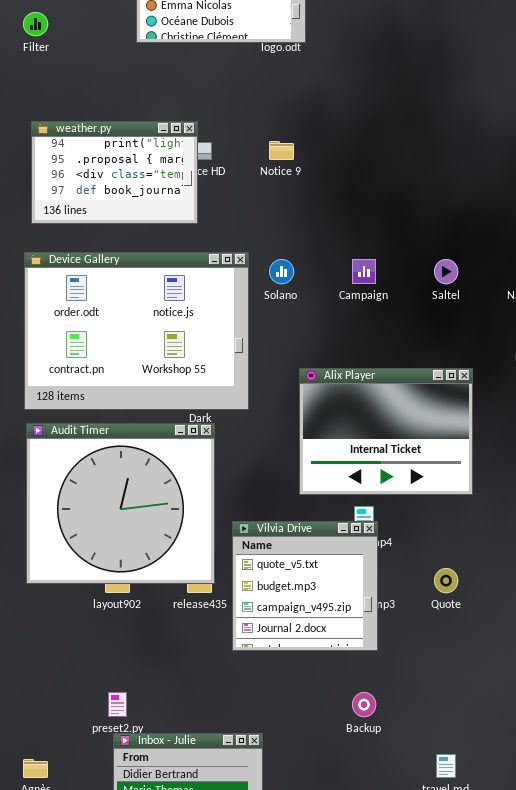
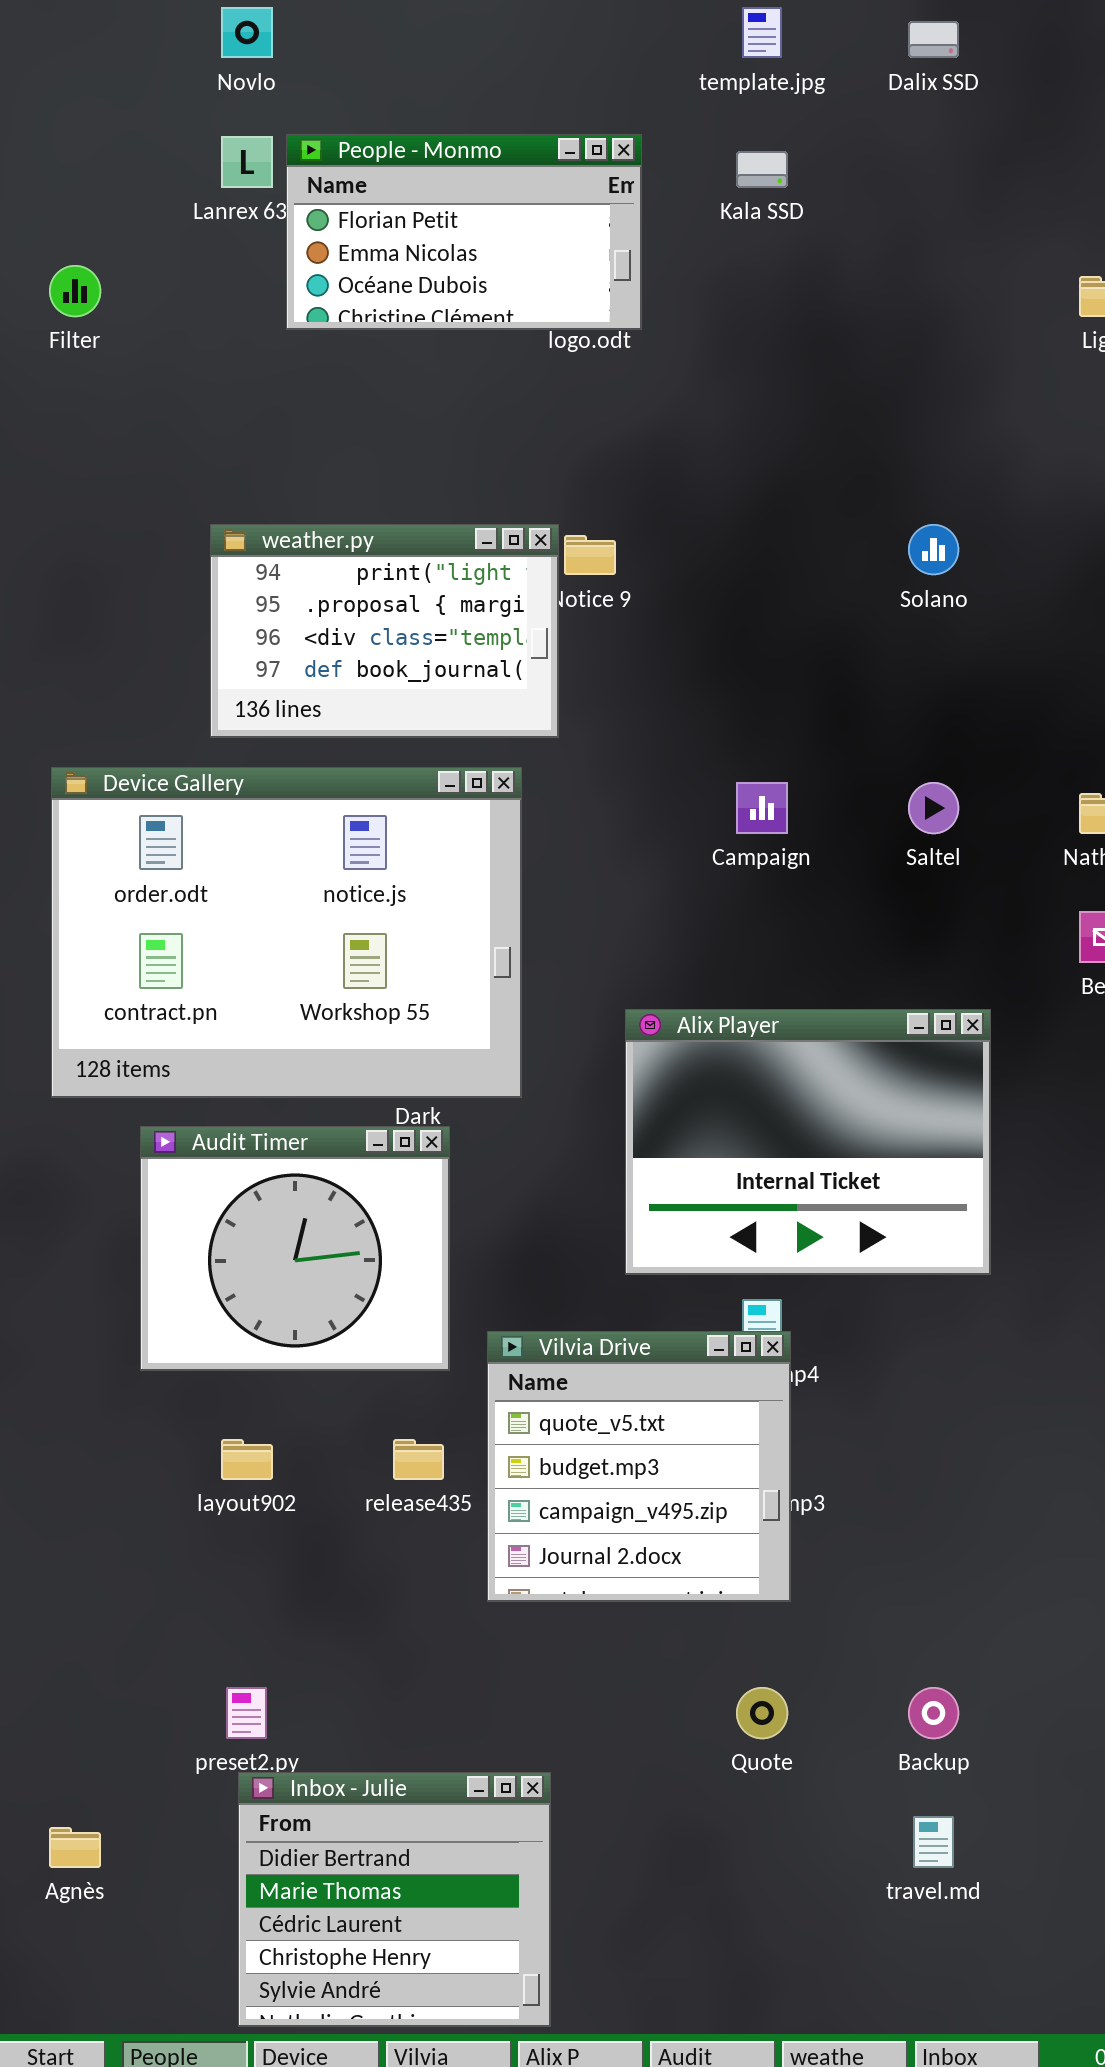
weather.py: [31,121,198,224] -> [210,524,559,738], moved
Solano: [269,259,294,284] -> [908,524,959,575], moved
Audit Timer: [26,423,215,584] -> [140,1126,450,1371], resized
Quote: [434,568,458,593] -> [736,1687,788,1739], moved
Backup: [352,692,376,717] -> [908,1687,959,1739], moved

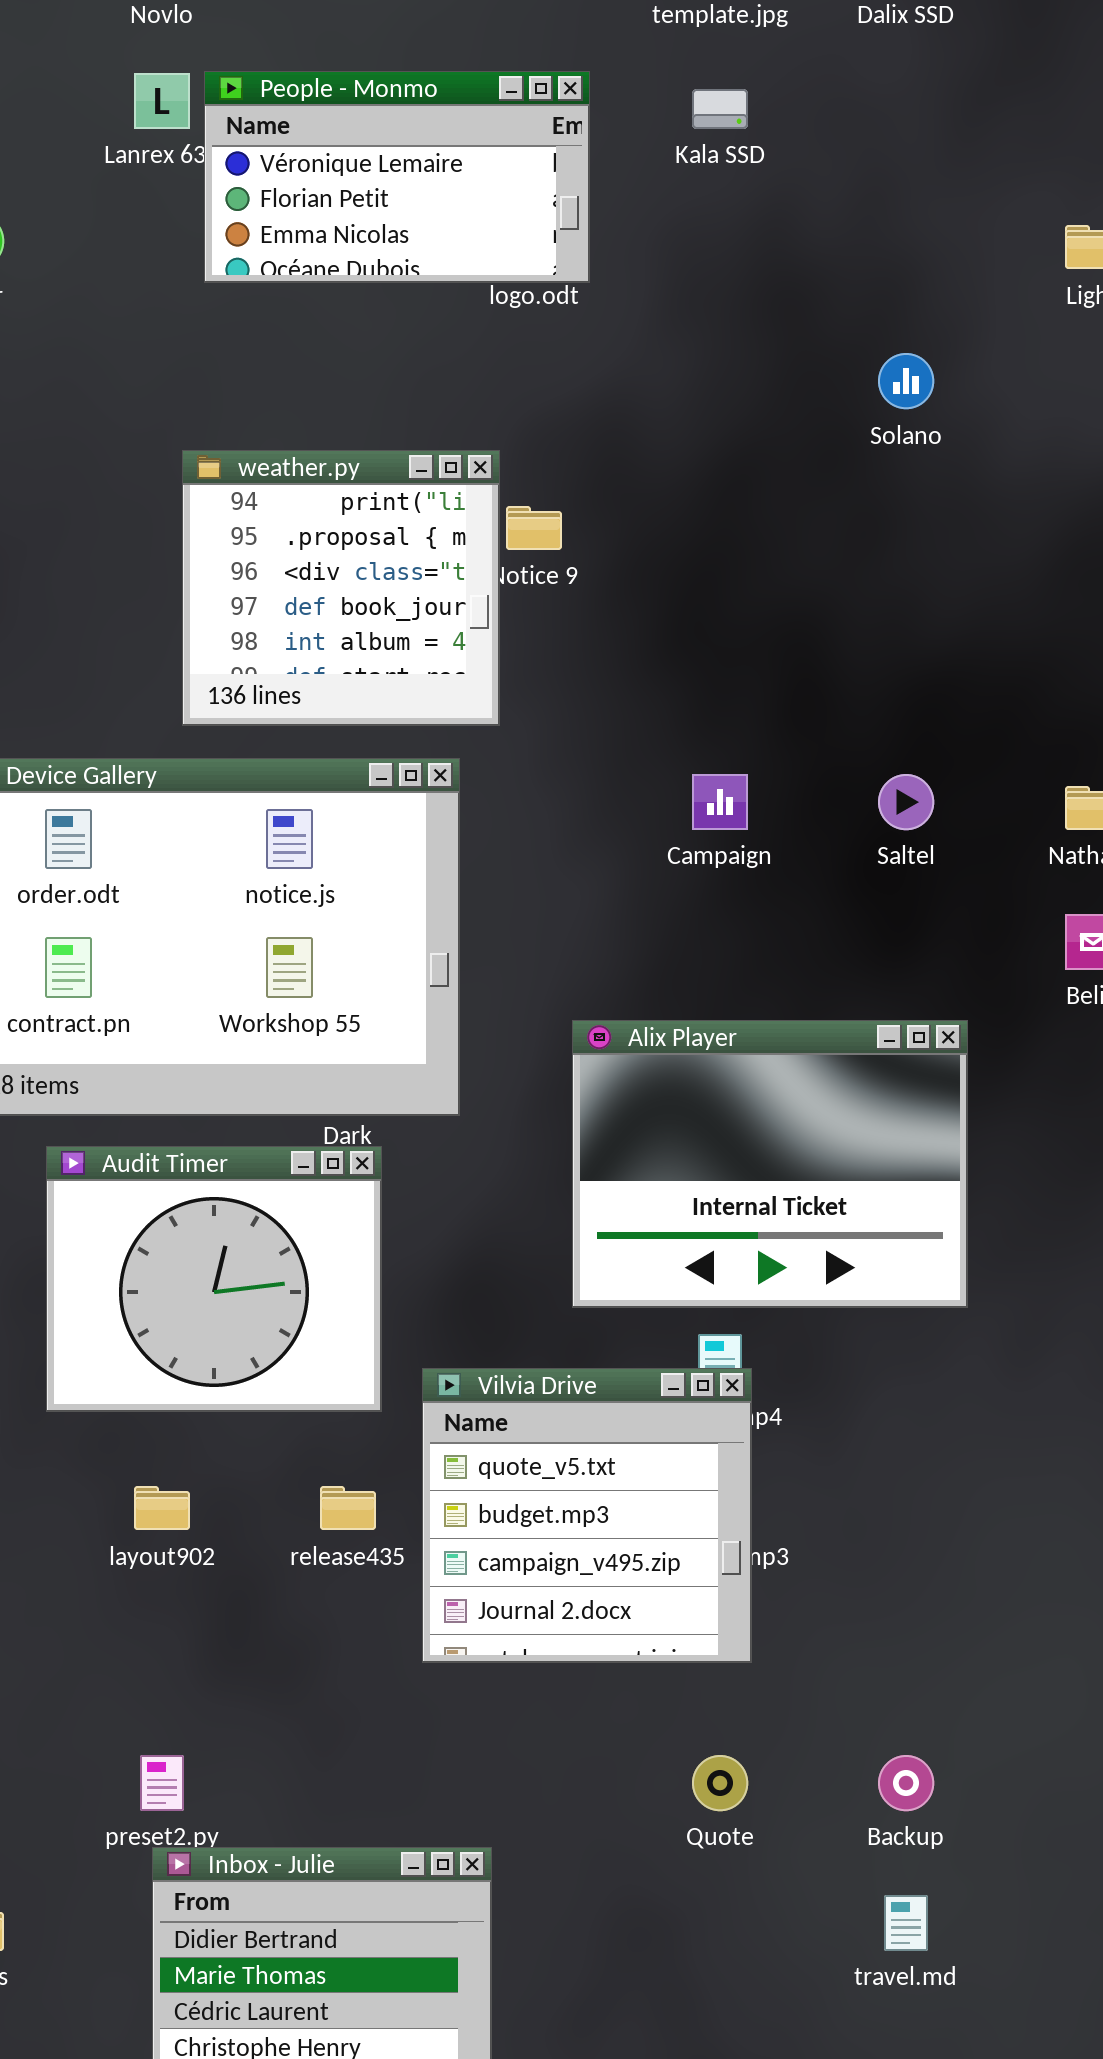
People - Monmo: [286,134,642,330] -> [204,71,590,283], scrolled up 1 row
weather.py: [210,524,559,738] -> [182,450,500,726], resized
Solano: [908,524,959,575] -> [878,353,934,409], moved

